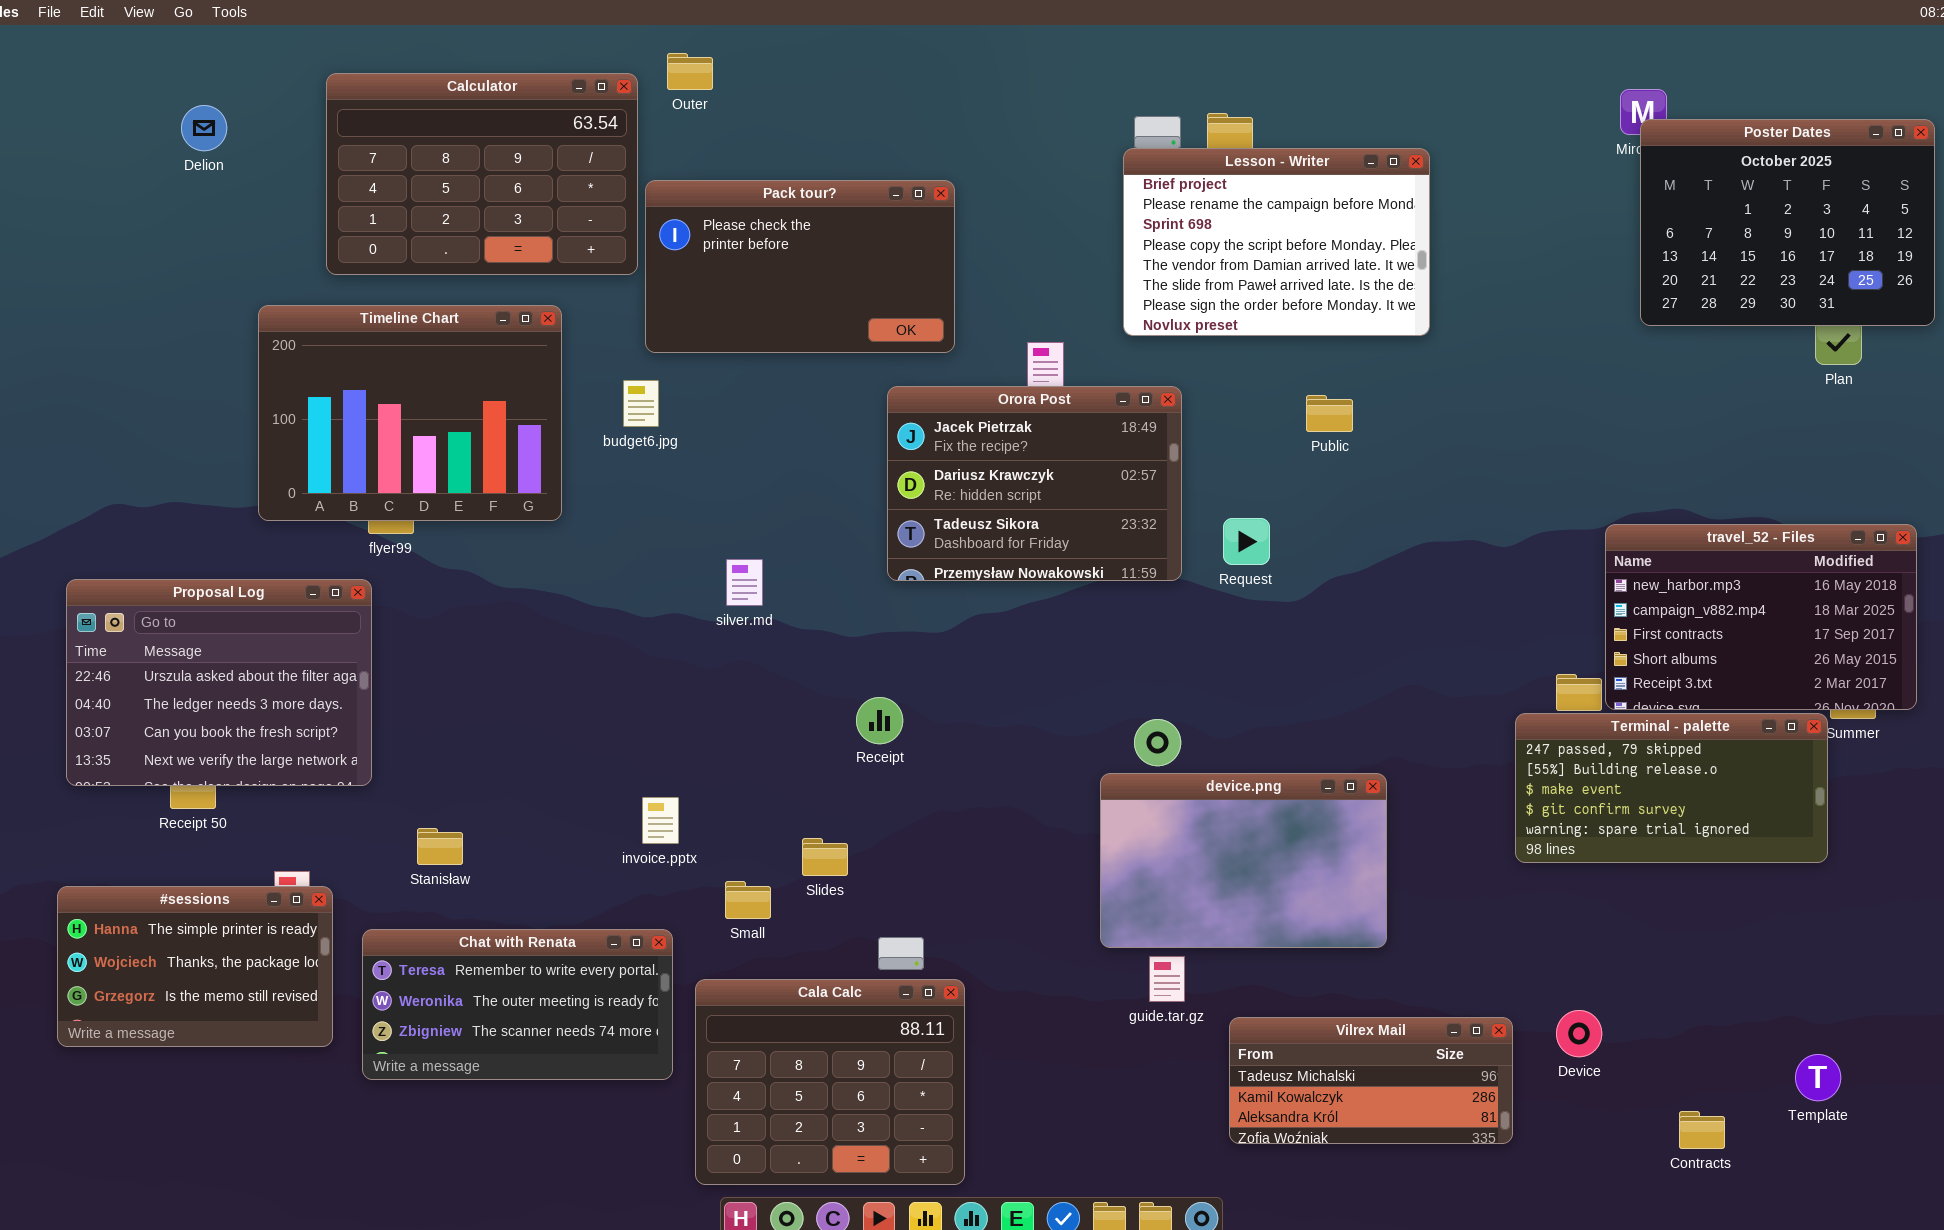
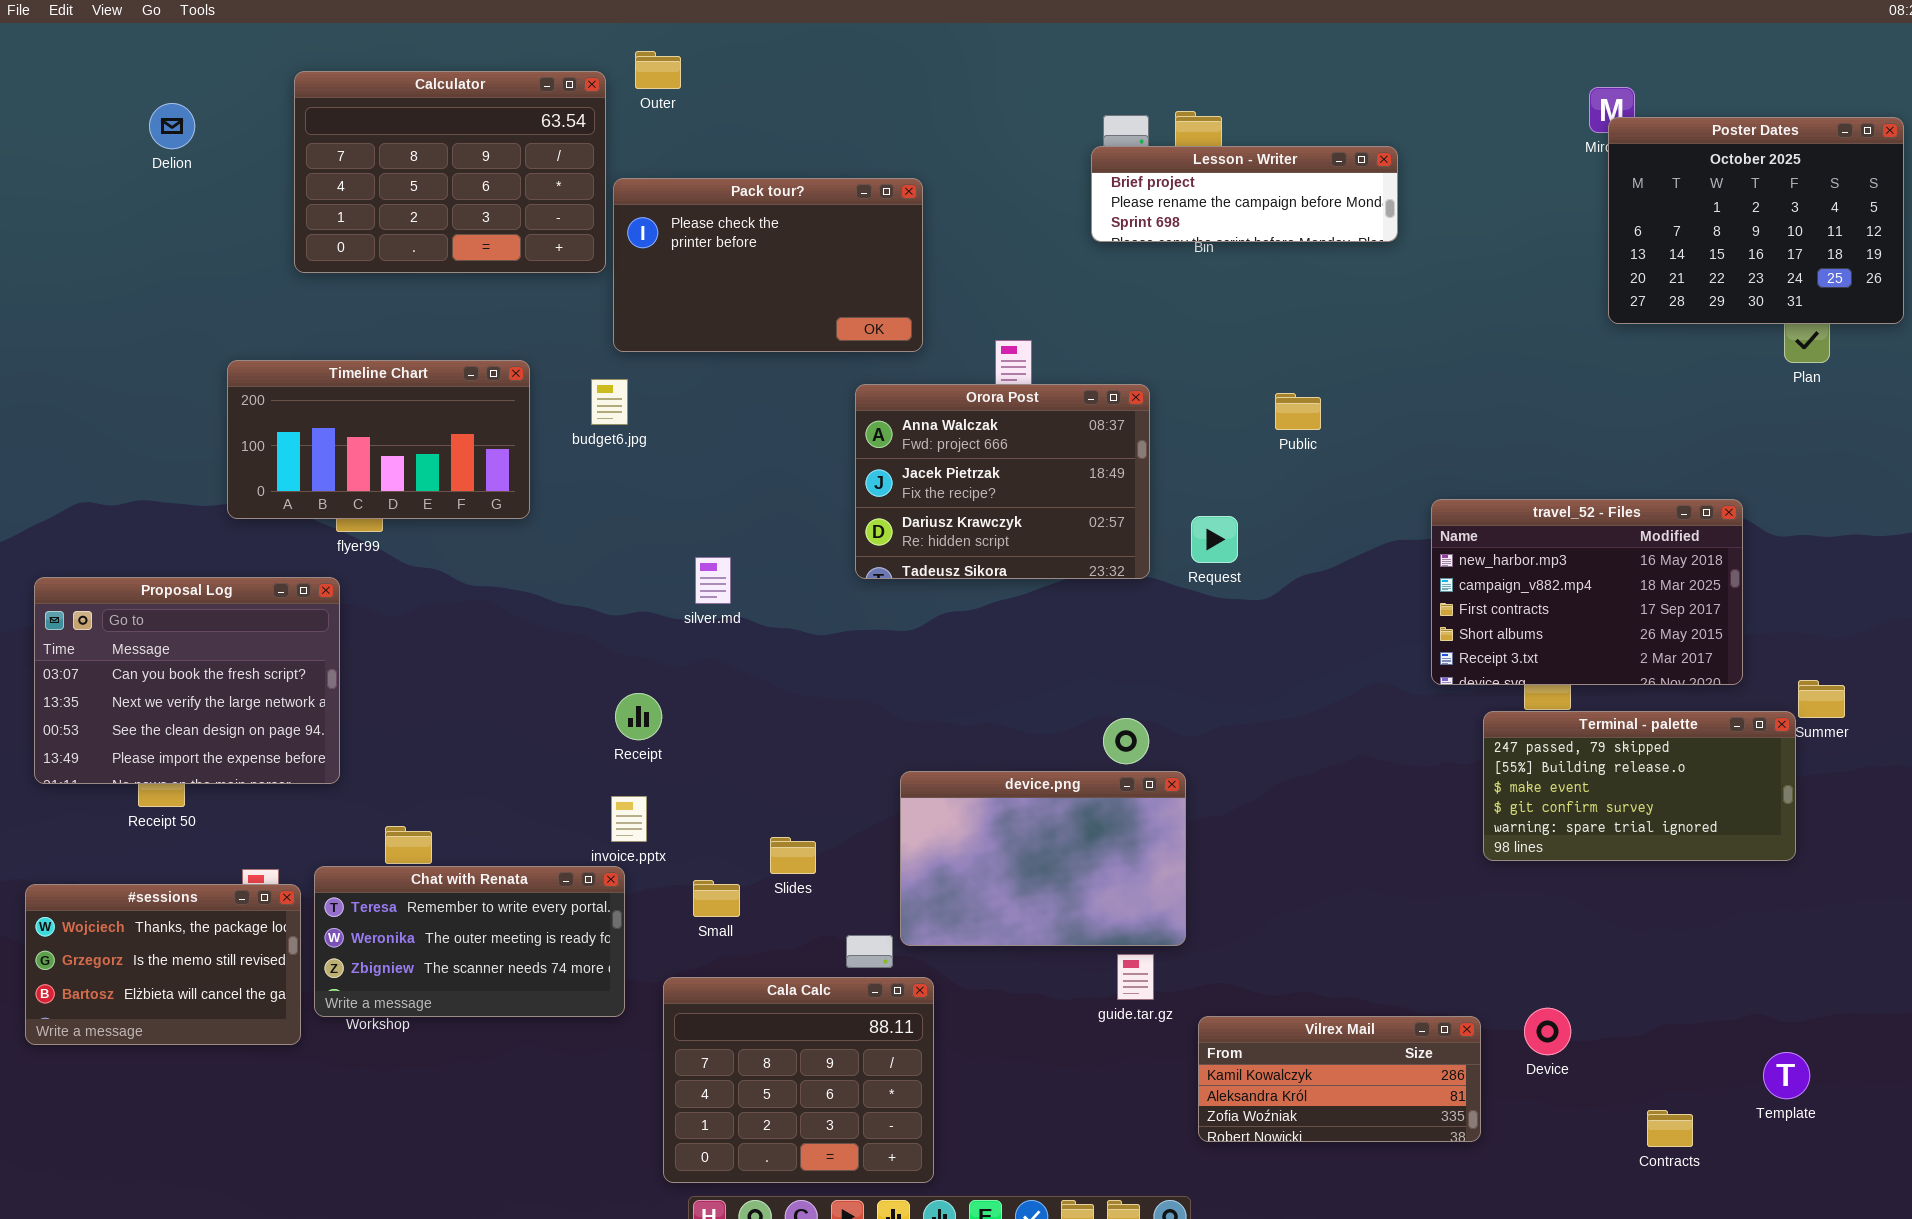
Lesson - Writer: [1123,148,1430,336] -> [1091,146,1398,242], resized
Timeline Chart: [258,305,562,521] -> [227,360,530,519], resized
Orora Post: [887,386,1182,581] -> [855,384,1150,579], scrolled up 1 row
travel_52 - Files: [1605,524,1917,710] -> [1431,499,1743,685], moved
Proposal Log: [66,579,372,786] -> [34,577,340,784], scrolled down 2 rows
Receipt: [856,697,903,744] -> [615,693,662,740], moved
device.png: [1100,773,1387,948] -> [900,771,1186,946], moved
#sessions: [57,886,333,1047] -> [25,884,301,1045], scrolled down 1 row
Chat with Renata: [362,929,673,1080] -> [314,866,625,1017], moved
Vilrex Mail: [1229,1017,1513,1144] -> [1198,1016,1481,1142], scrolled down 1 row

